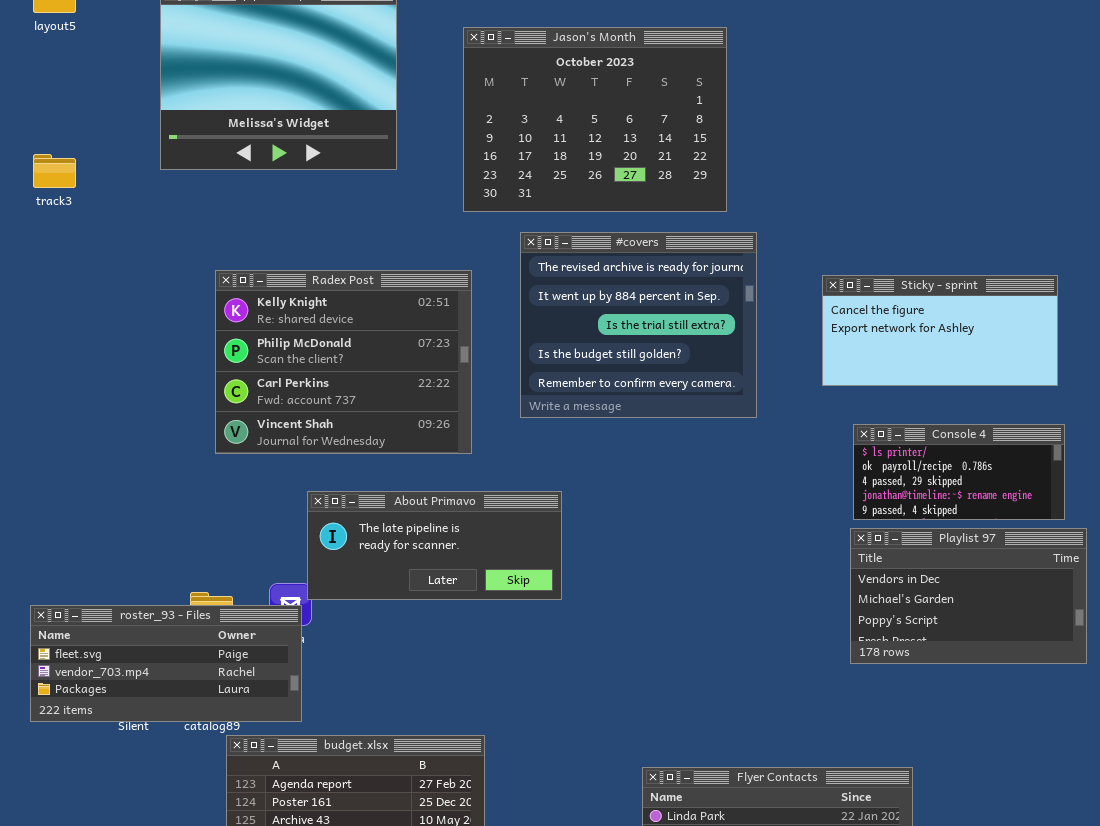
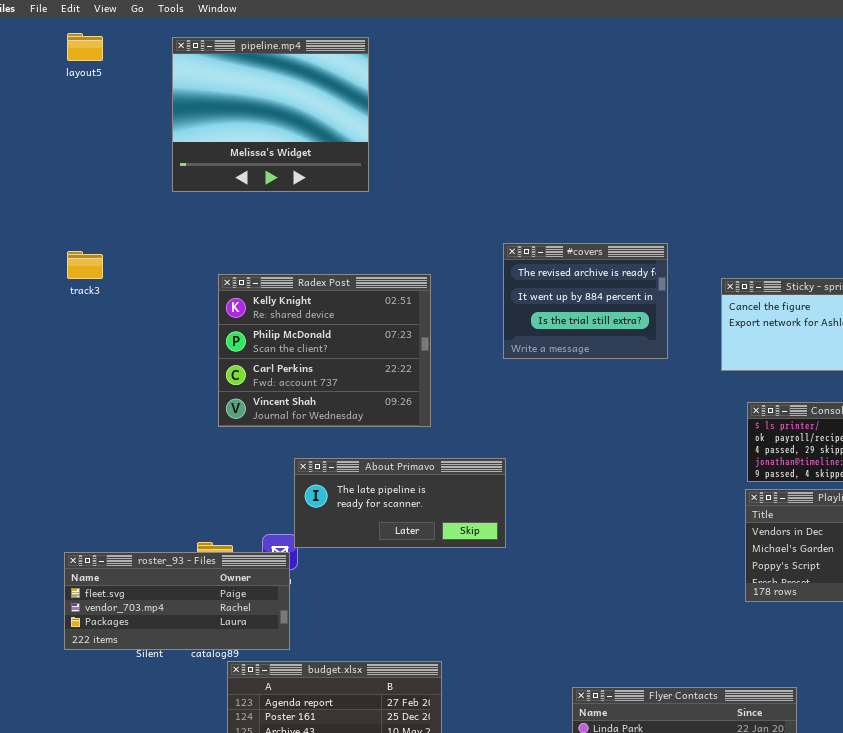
Jason's Month: [463,27,727,212] -> none, closed
track3: [33,154,76,188] -> [67,251,103,279], moved
#covers: [520,232,757,418] -> [503,243,668,359], resized

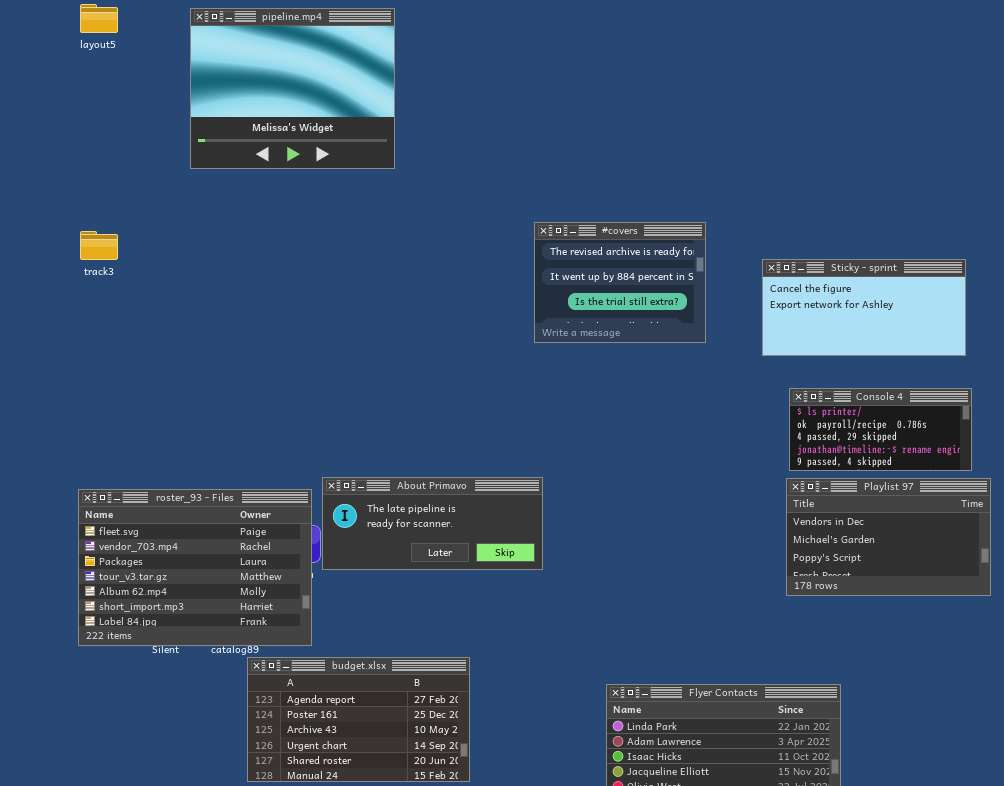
Radex Post: [218,274,431,427] -> none, closed
About Primavo: [294,458,506,548] -> [322,477,543,570], moved
roster_93 - Files: [64,552,290,650] -> [78,489,312,646], resized

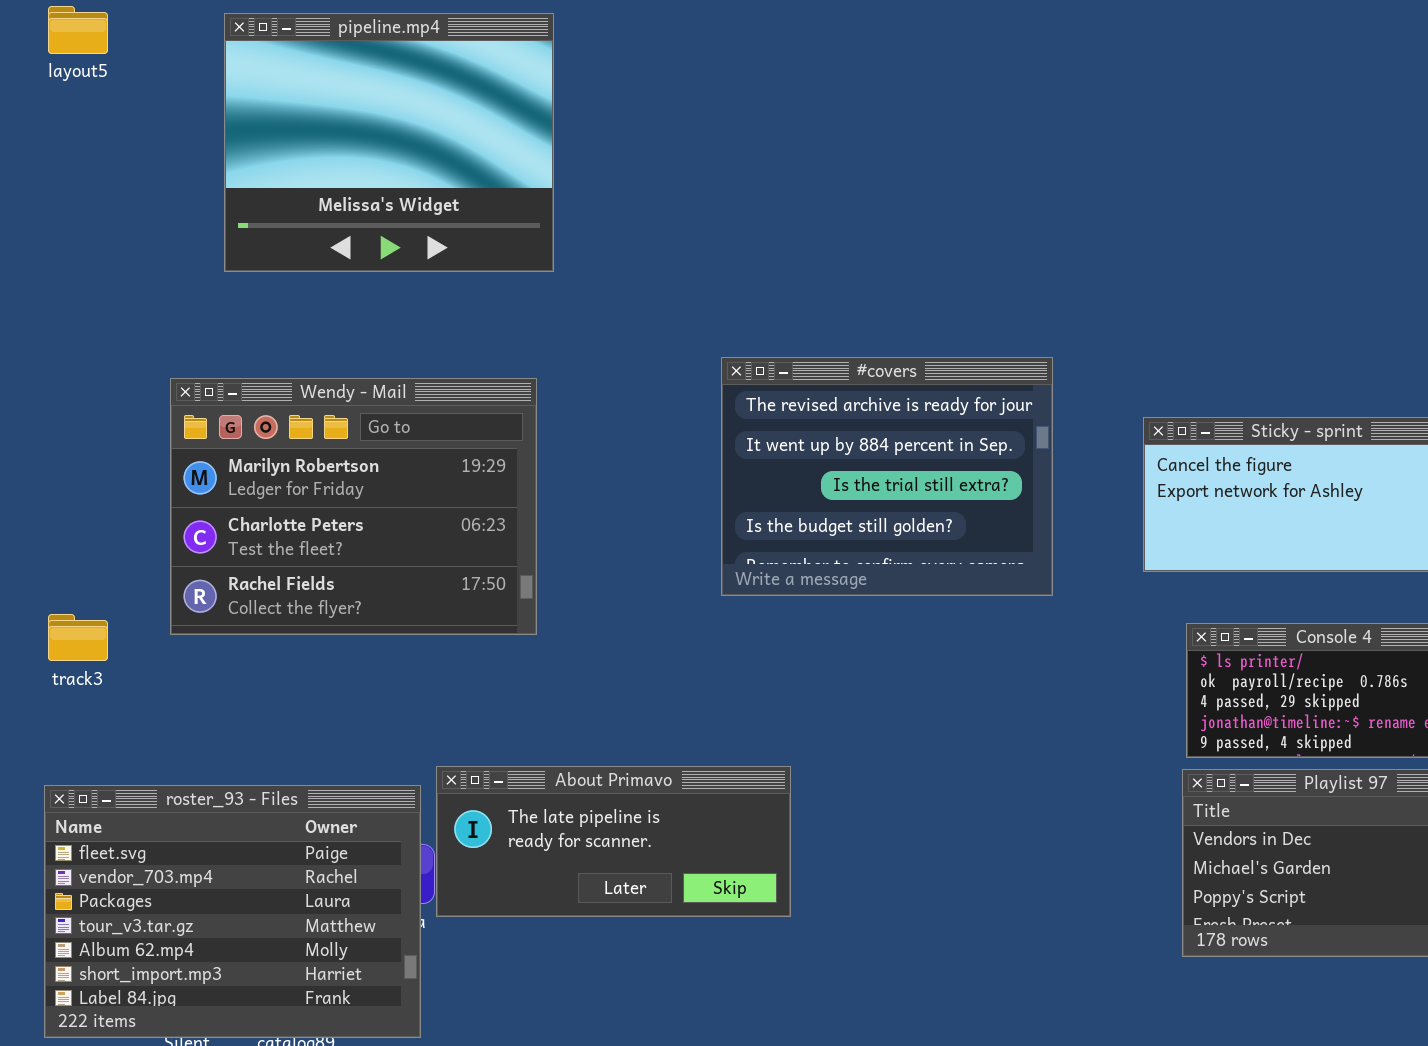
#covers: [534,222,706,343] -> [721,357,1053,596], resized
track3: [80,231,118,260] -> [48,614,108,661], moved
Wendy - Mail: none -> [170,378,537,635], opened

